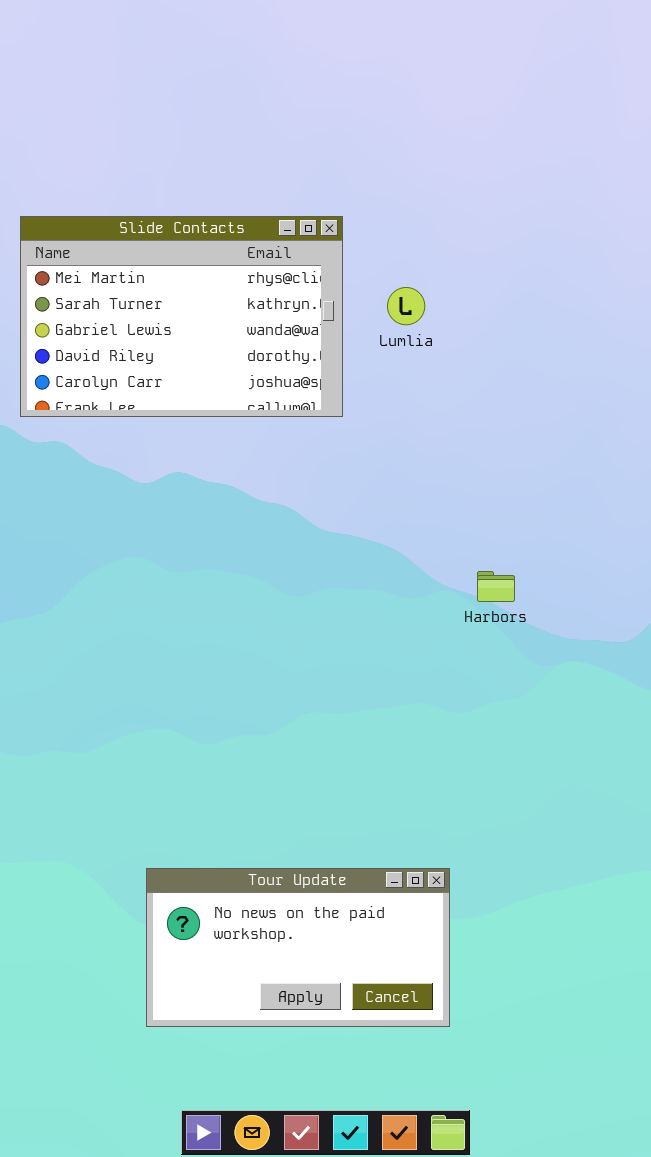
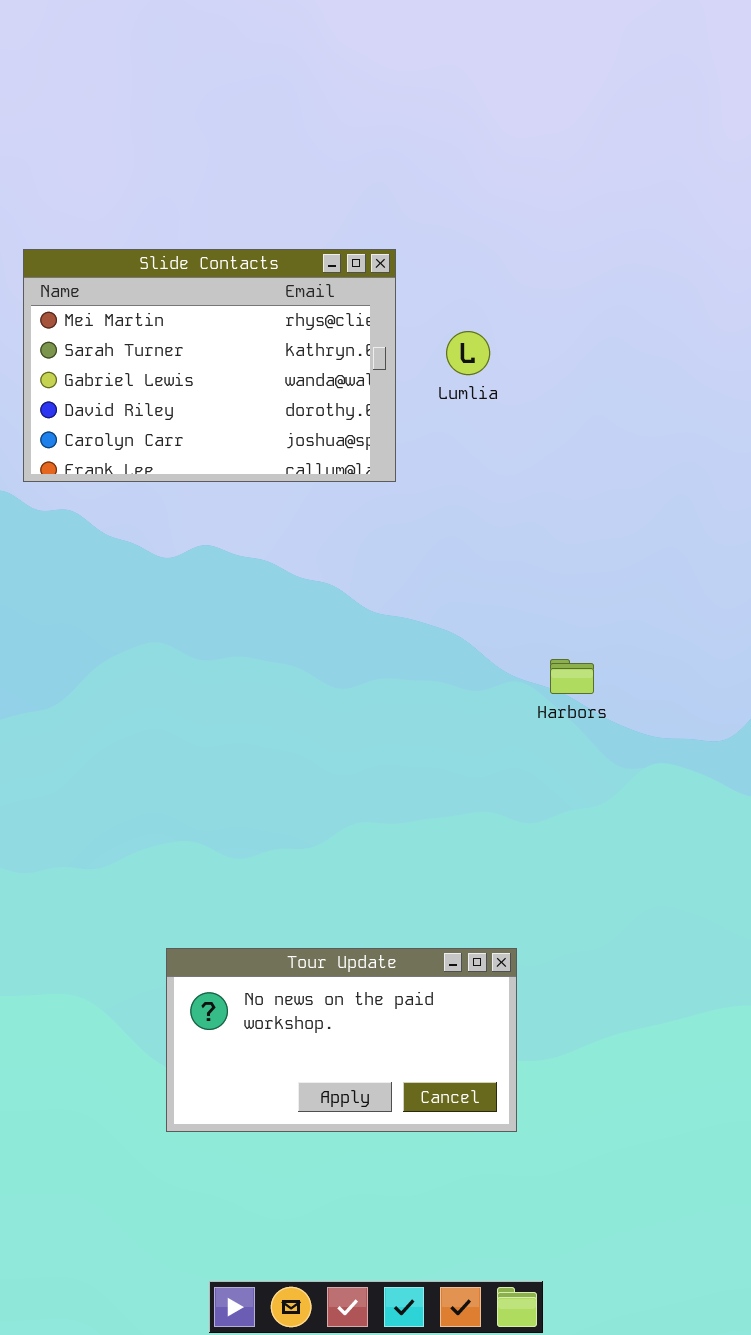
Tour Update: [146,868,450,1027] -> [166,948,517,1132], moved

